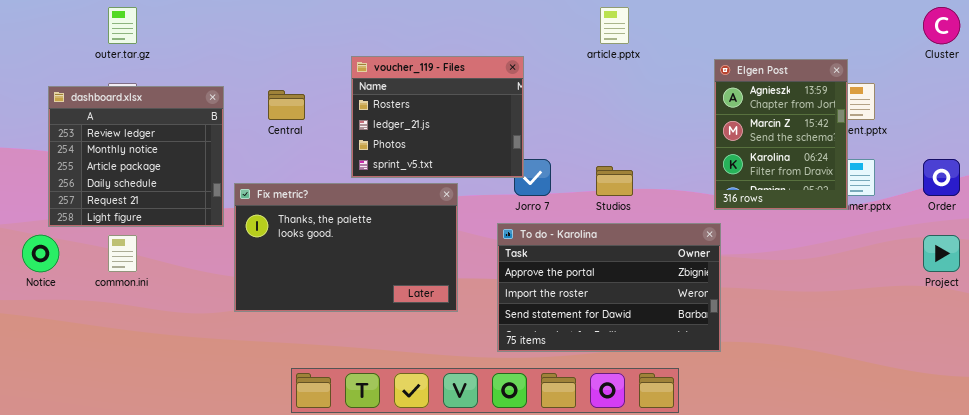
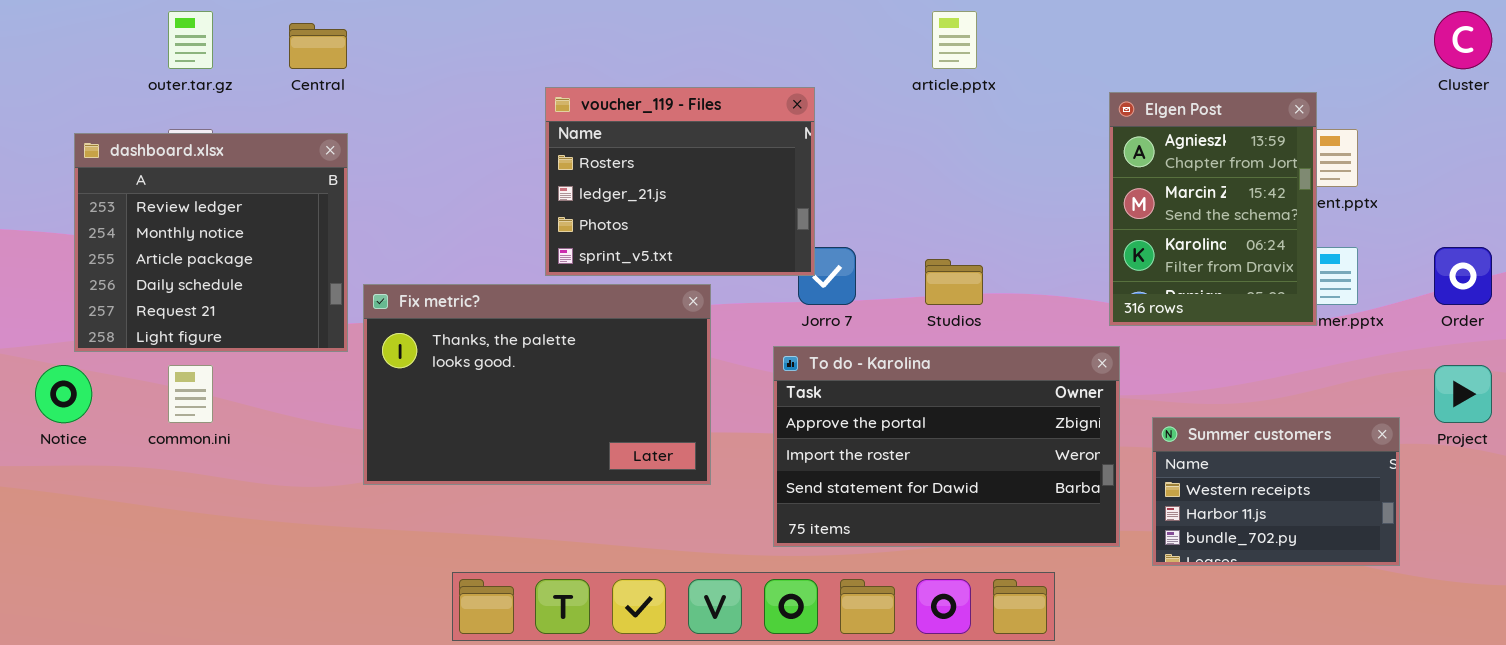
Central: [268,90,305,120] -> [289,23,347,69], moved
Summer customers: none -> [1152,417,1400,566], opened

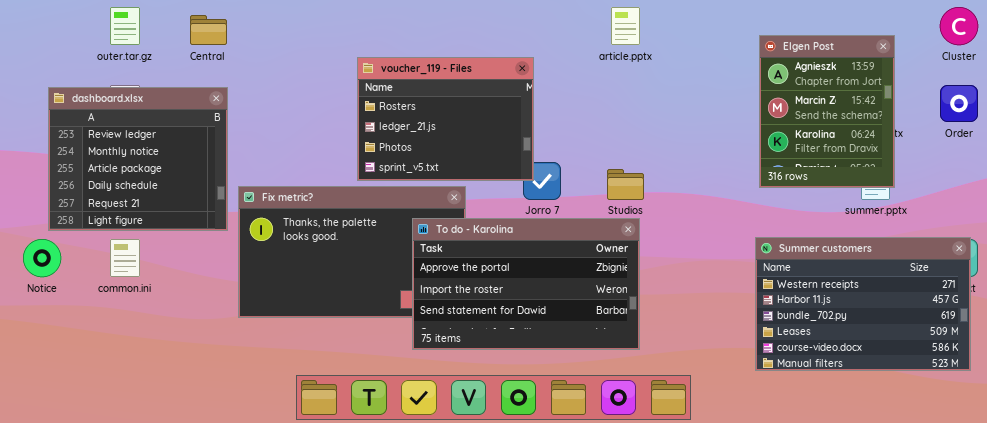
Elgen Post: [1109,92,1317,326] -> [759,35,895,188], moved
Order: [1434,247,1492,305] -> [940,85,978,122], moved
To do - Karolina: [773,346,1120,547] -> [412,218,640,350], moved
Summer customers: [1152,417,1400,566] -> [755,237,971,371], resized

